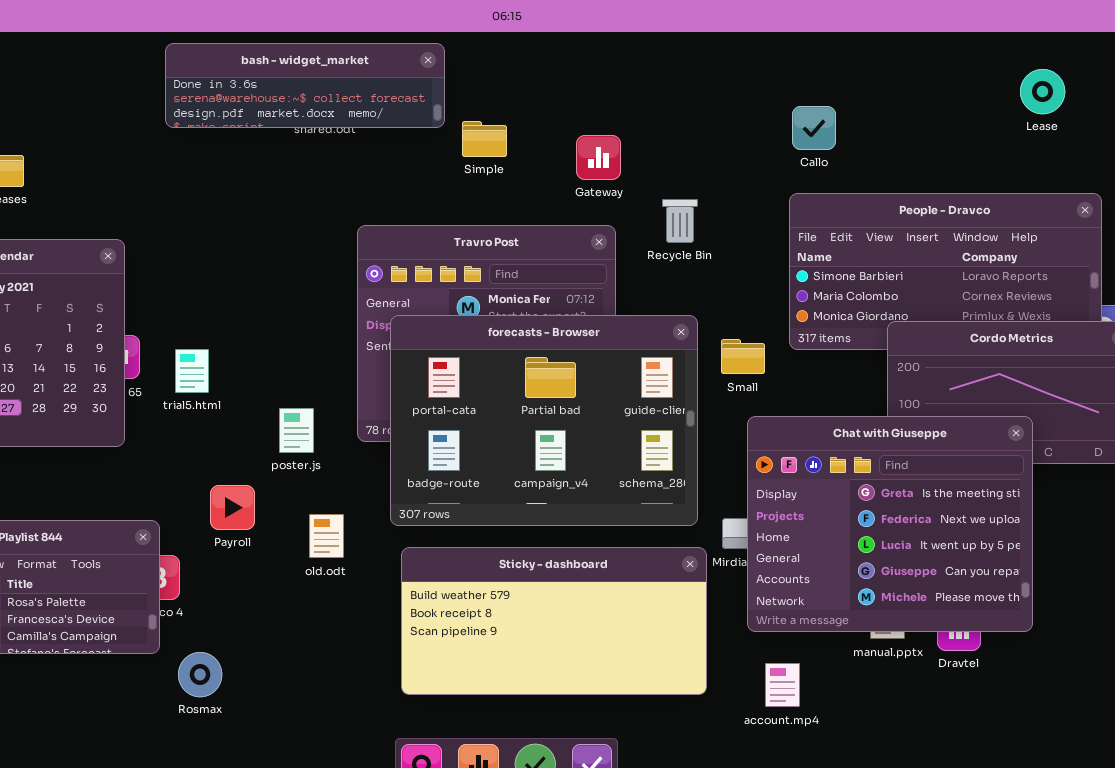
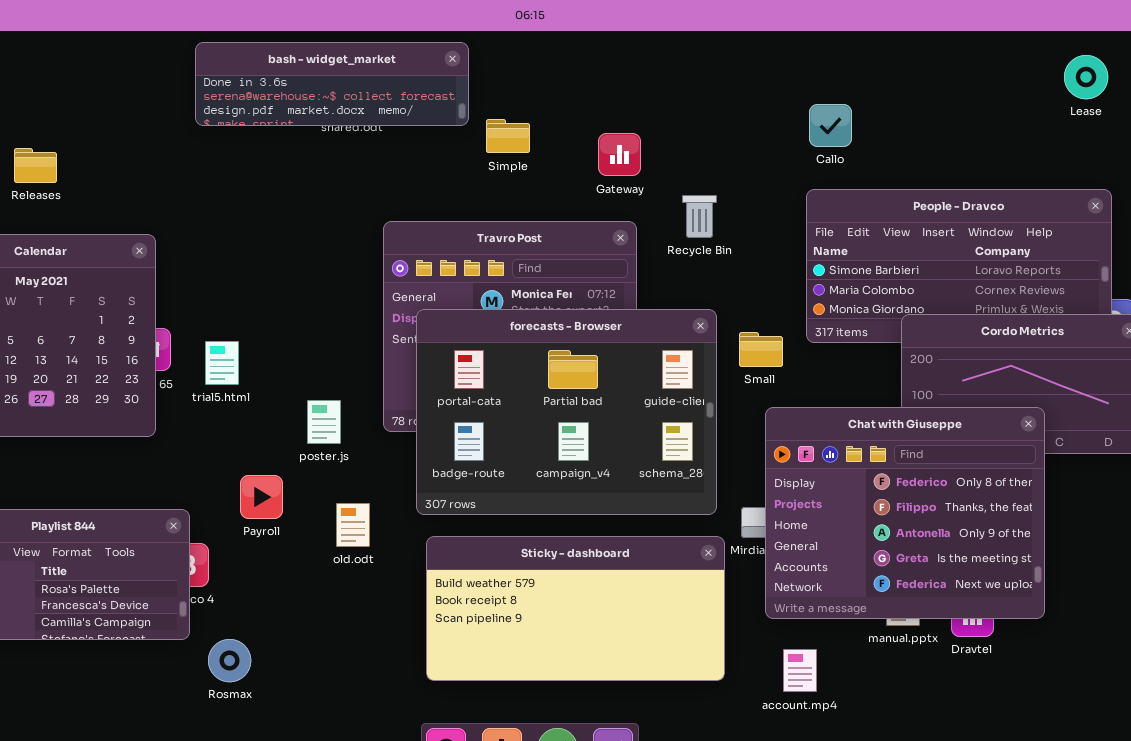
Lease: [1020,69,1065,114] -> [1064,55,1108,99], moved
Chat with Giuseppe: [747,416,1033,632] -> [765,407,1045,619], scrolled up 3 rows

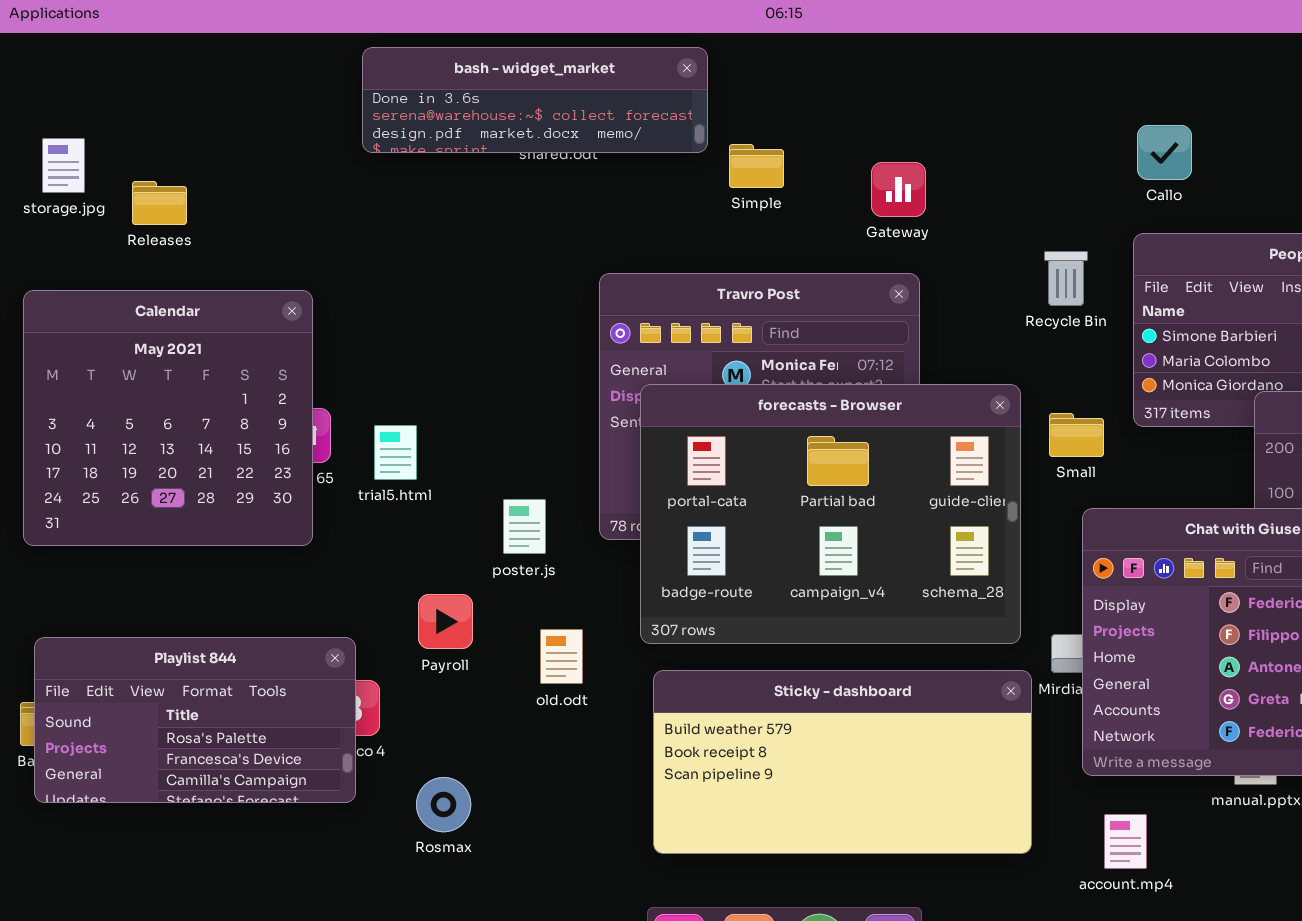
Recycle Bin: [682,195,717,238] -> [1044,251,1088,306], moved
Rosmax: [208,639,251,682] -> [416,777,471,832], moved

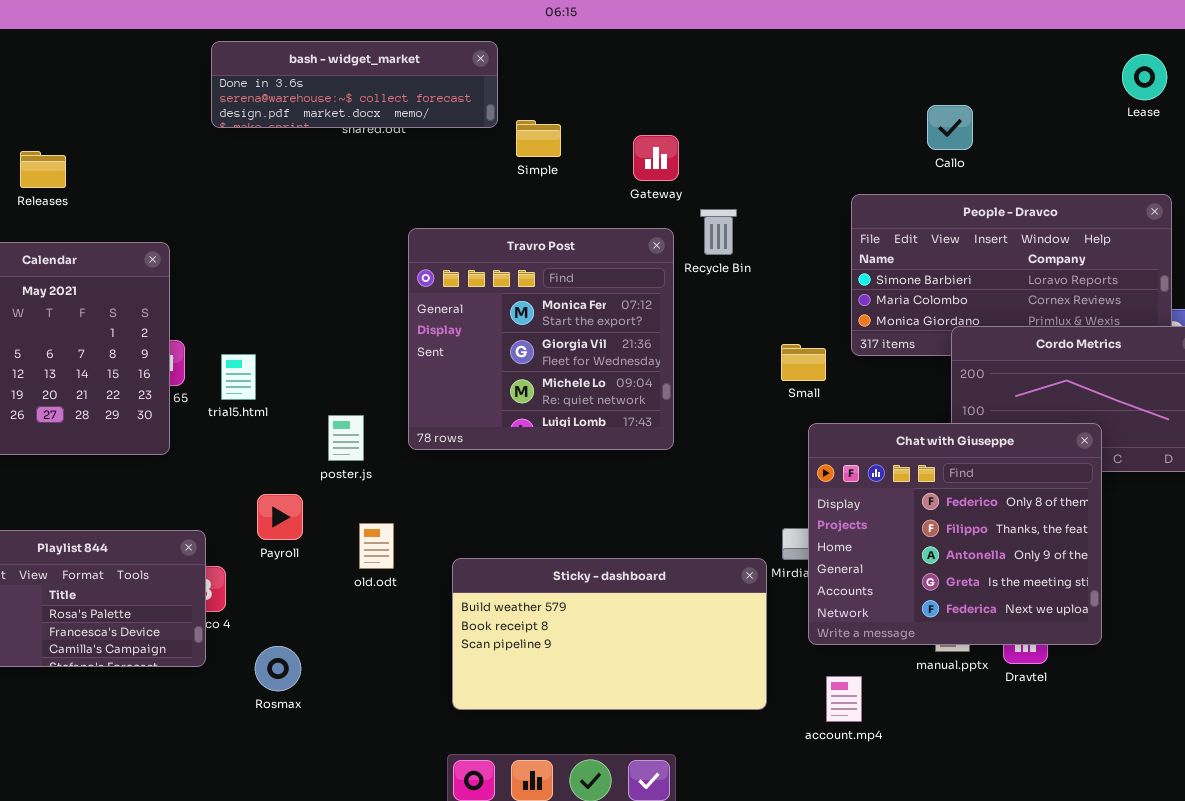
Callo: [1137,125,1192,180] -> [927,105,973,150], moved
Recycle Bin: [1044,251,1088,306] -> [700,209,737,255], moved
forecasts - Browser: [640,384,1021,644] -> none, closed

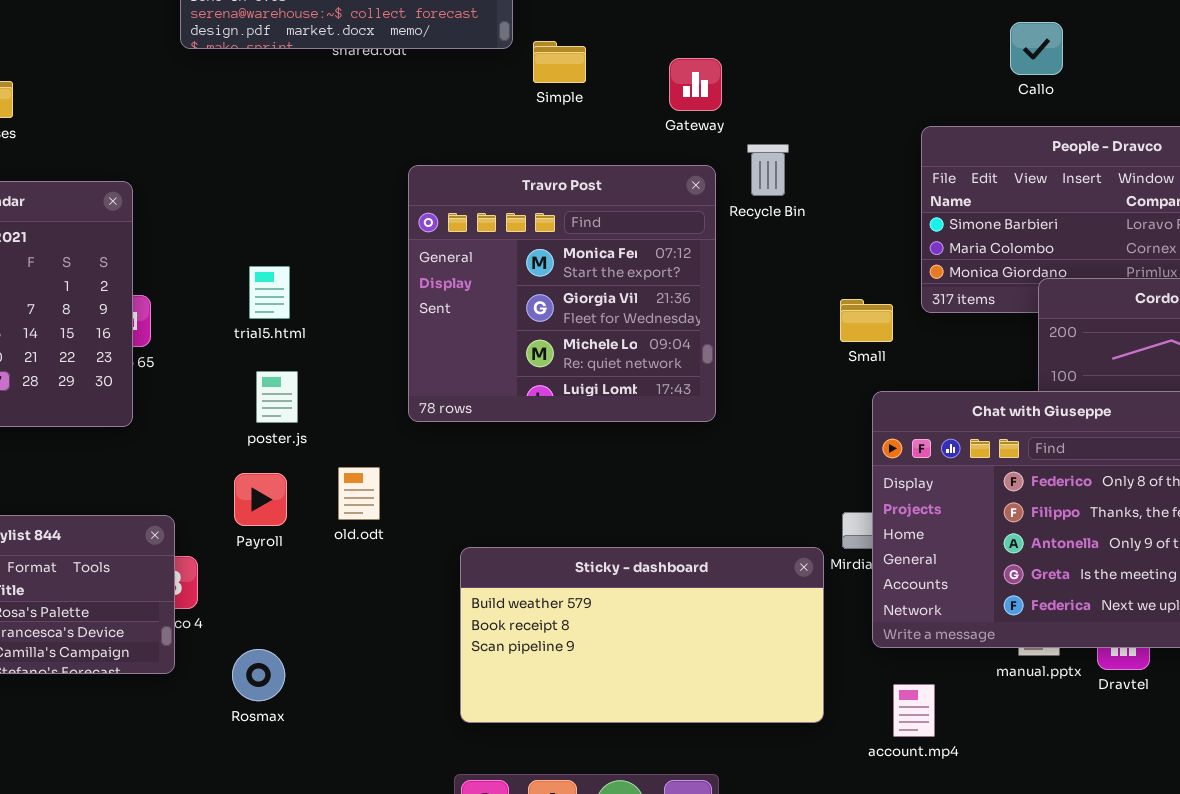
trial5.html: [221,354,256,400] -> [249,266,290,319], moved
poster.js: [328,415,364,461] -> [256,371,298,423], moved
old.odt: [359,523,394,569] -> [338,467,380,520], moved

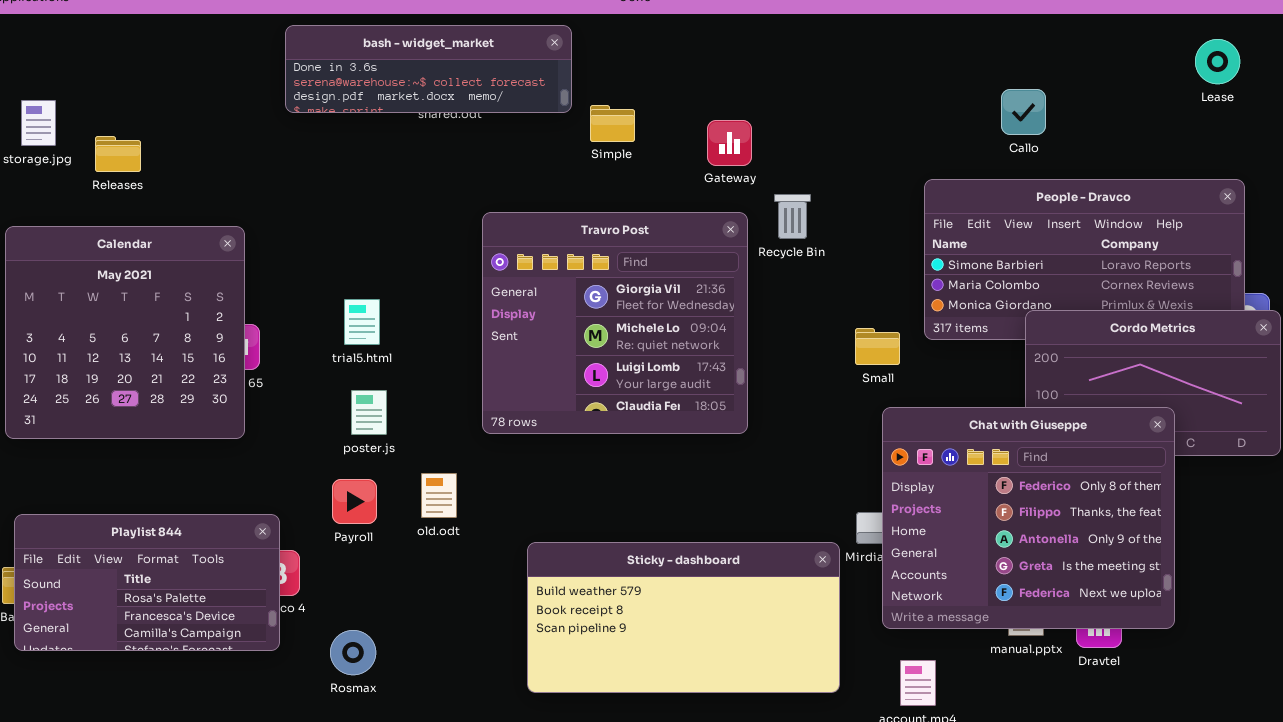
Travro Post: [408,165,716,422] -> [482,212,748,434], scrolled down 1 row

